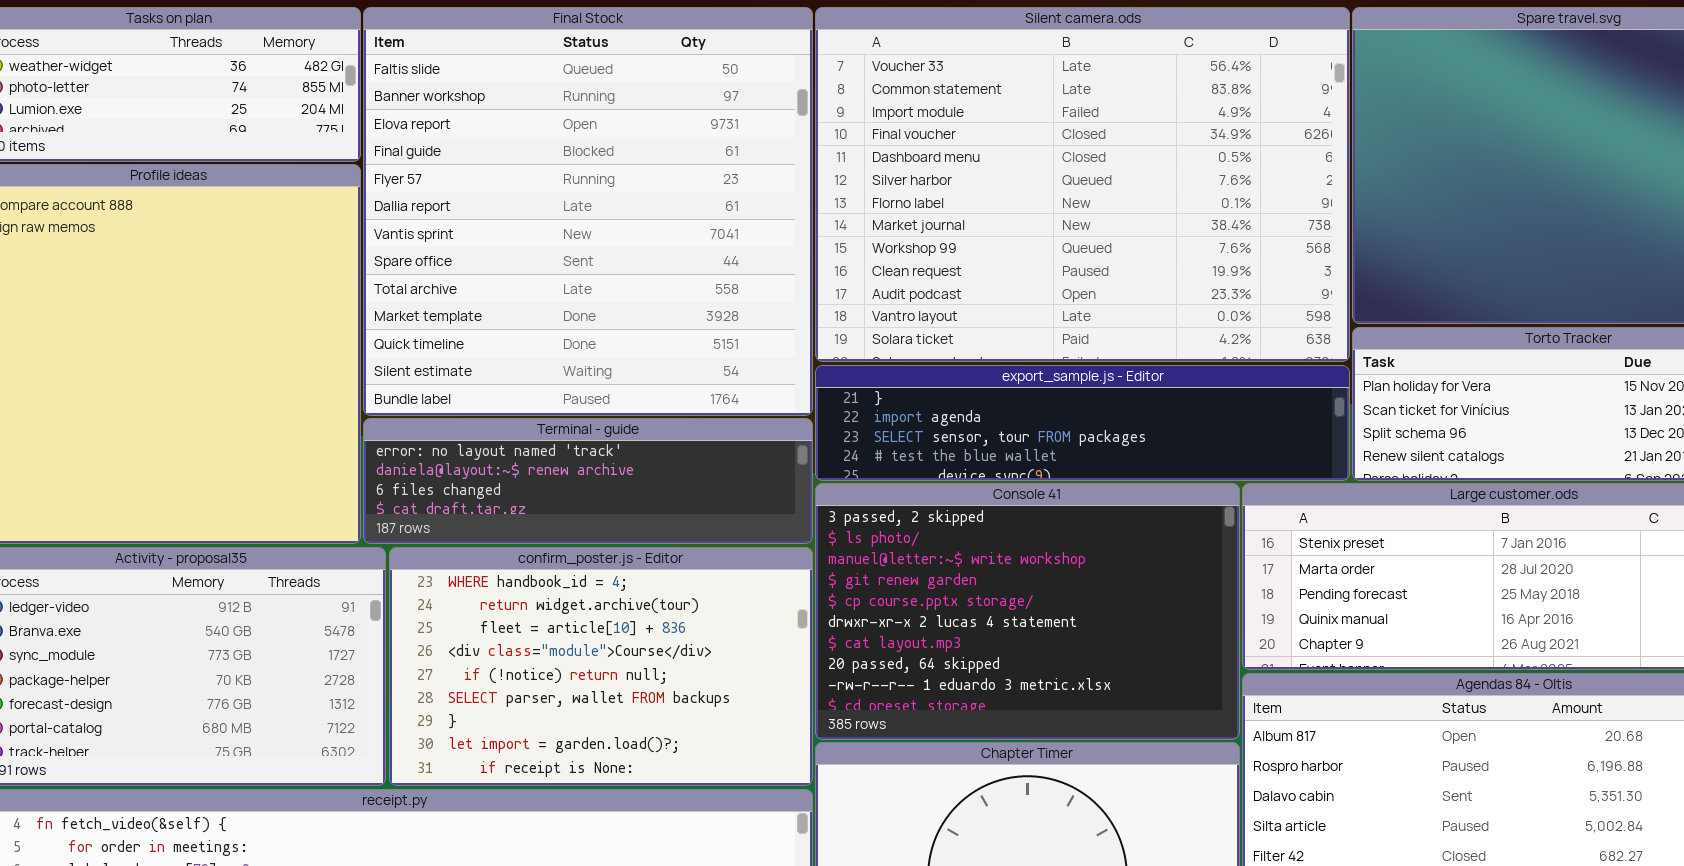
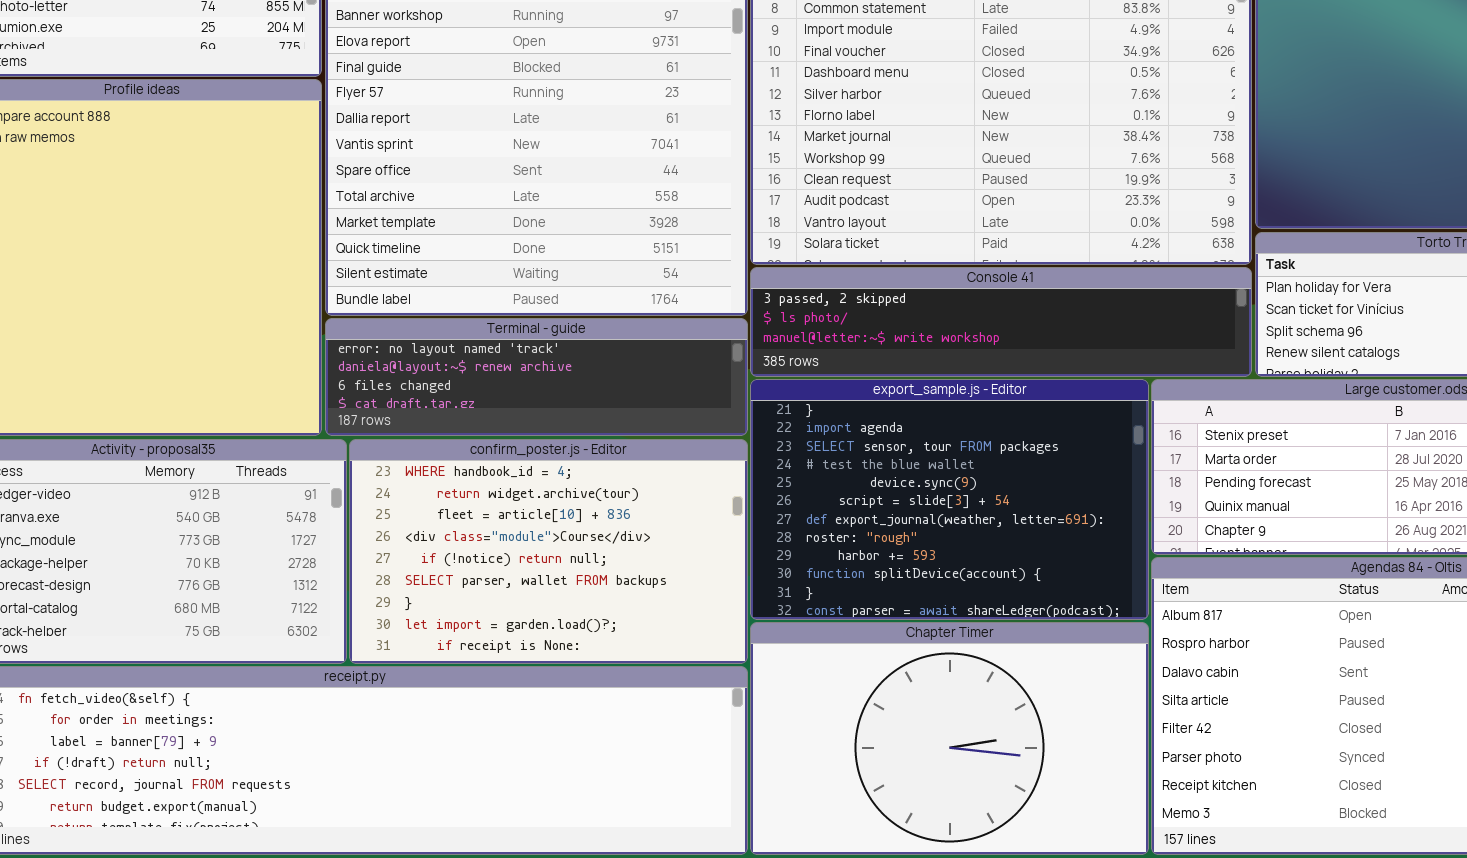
export_sample.js - Editor: [815,365,1350,481] -> [750,379,1149,620], moved, resized
Console 41: [815,483,1240,740] -> [750,267,1252,377], moved, resized

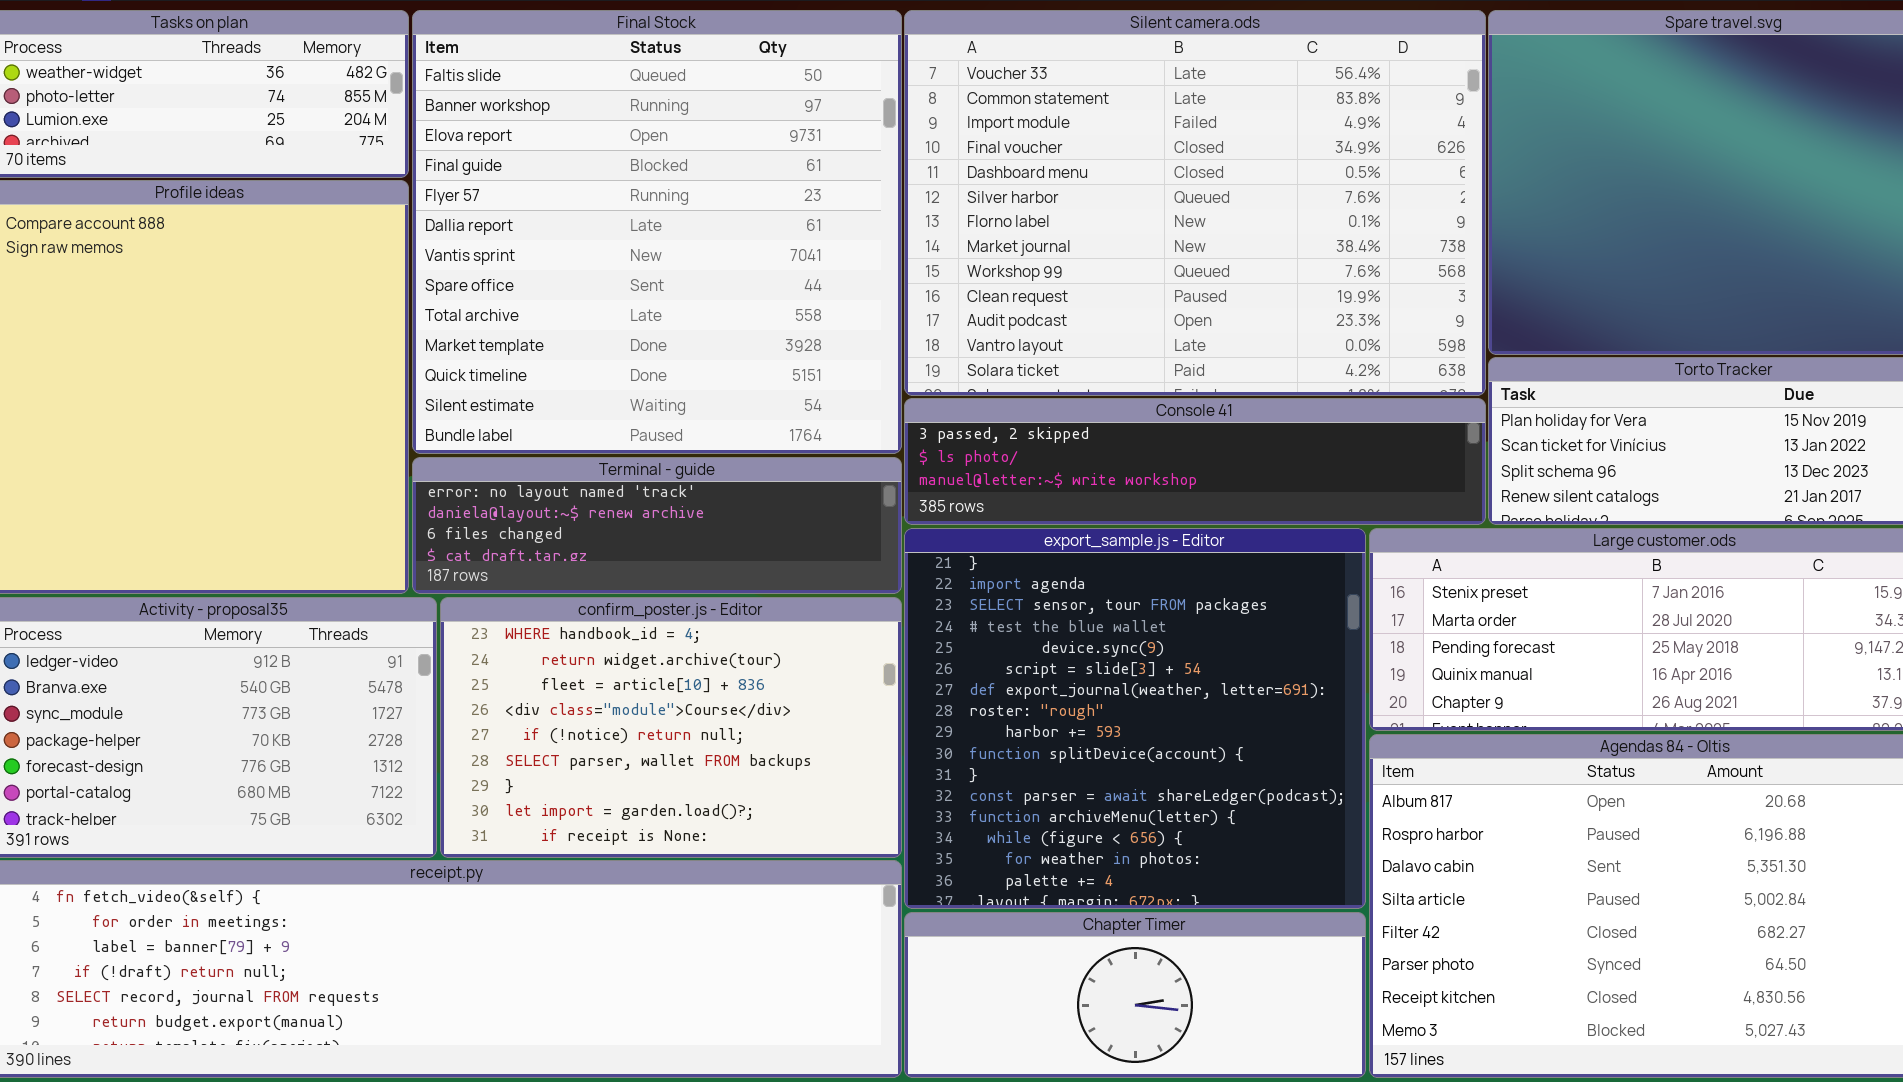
export_sample.js - Editor: [750,379,1149,620] -> [904,528,1366,909], resized
Chapter Timer: [750,622,1149,855] -> [904,912,1366,1078], resized

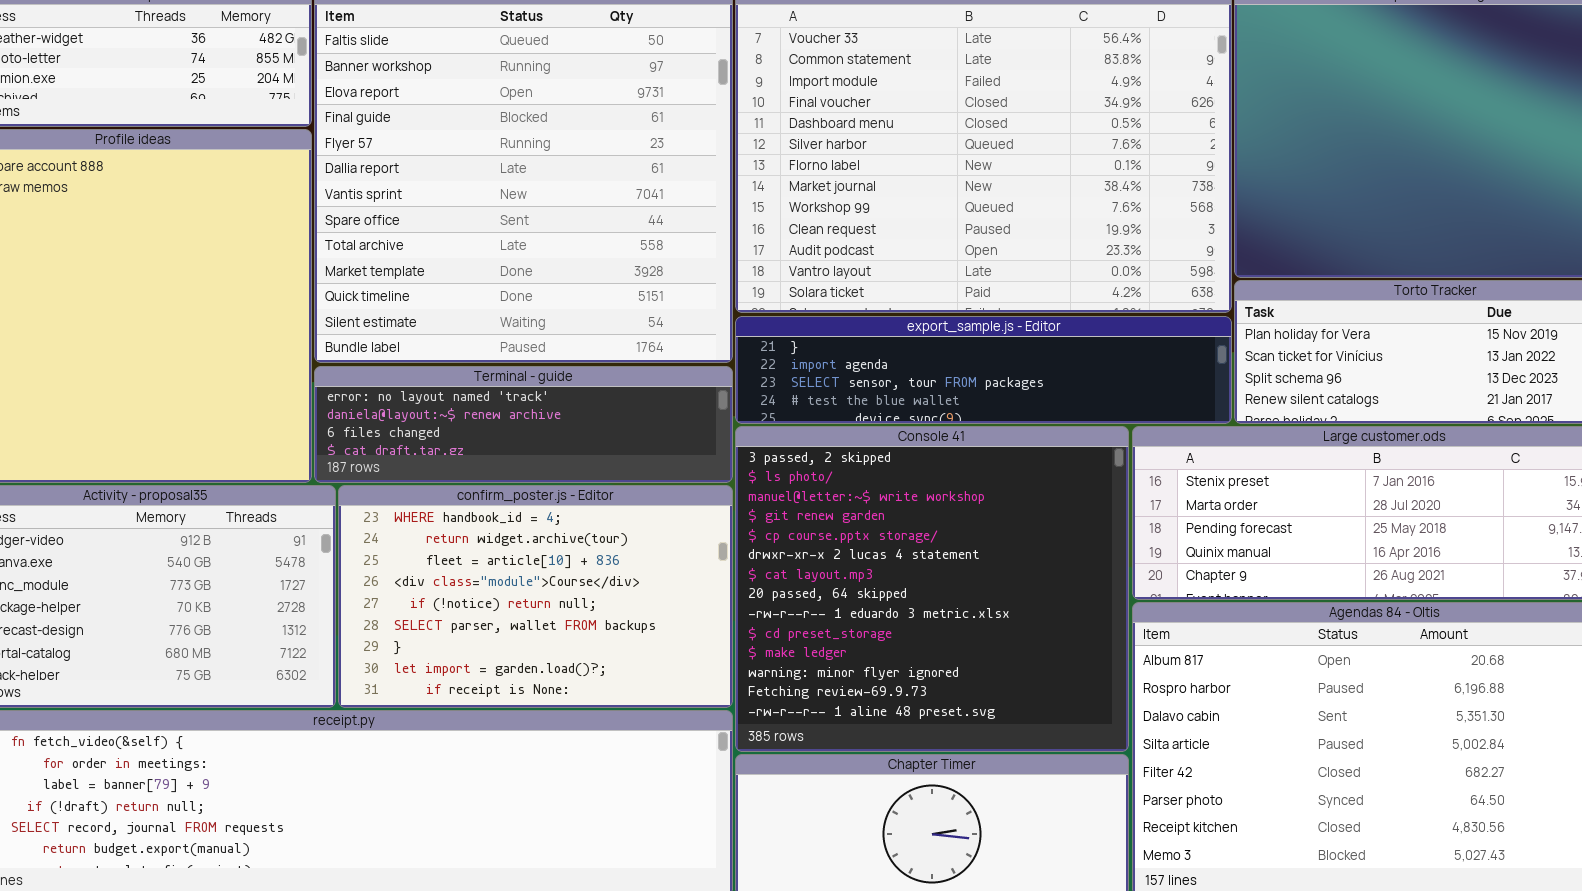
Console 41: [904,398,1486,525] -> [735,426,1129,752], moved, resized
export_sample.js - Editor: [904,528,1366,909] -> [735,316,1232,424], moved, resized

